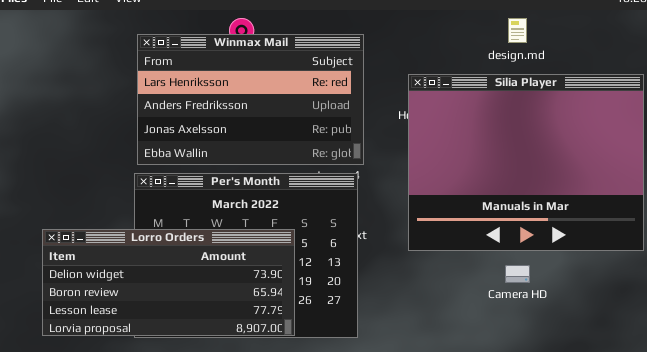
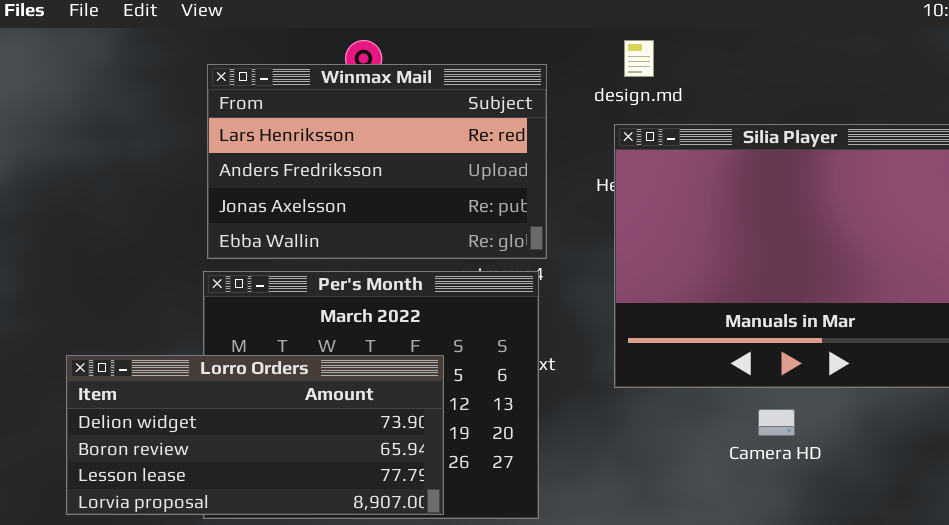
design.md: [508,18,527,43] -> [624,40,654,77], moved

